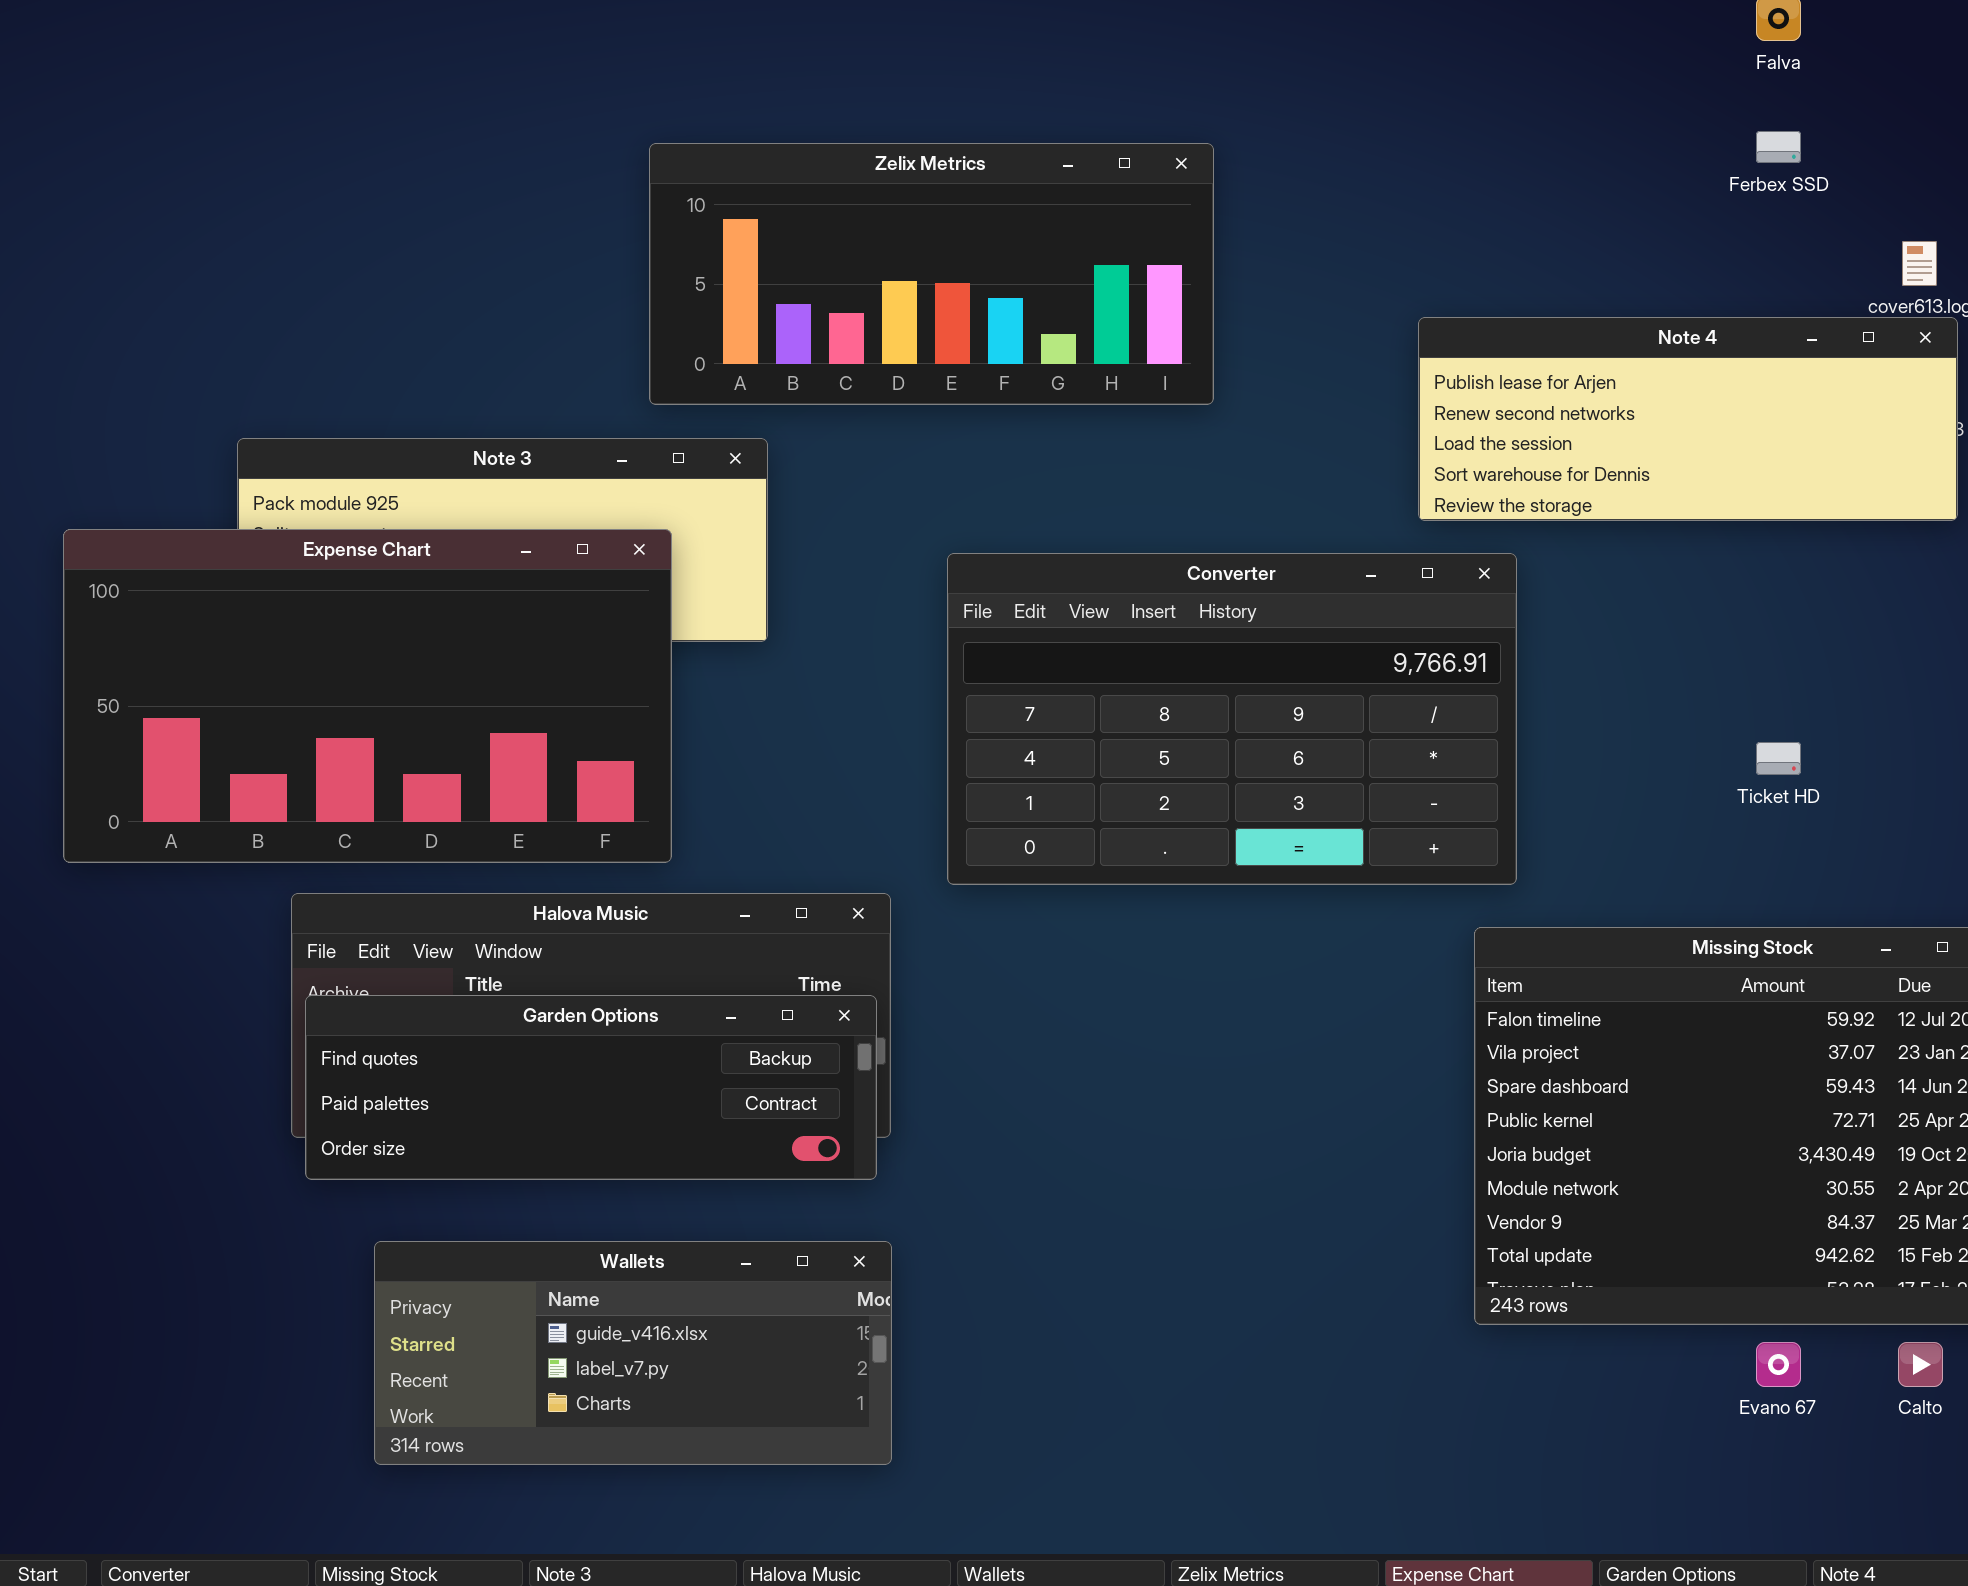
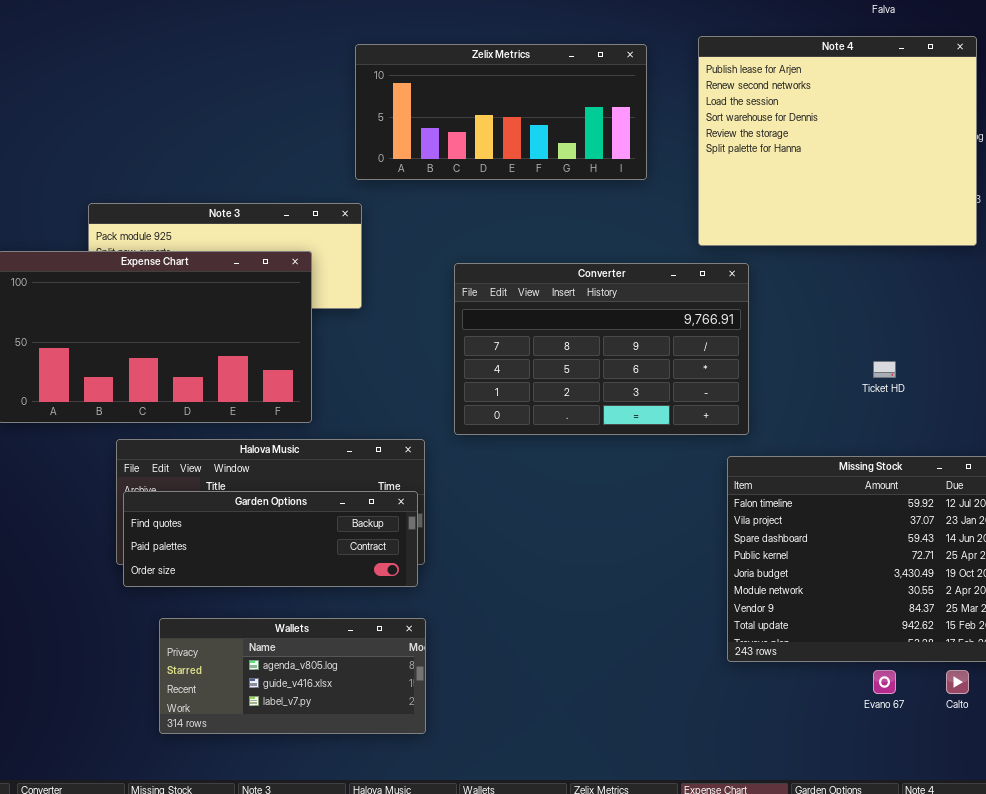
Zelix Metrics: [649,143,1214,405] -> [355,44,647,180], moved
Note 4: [1418,317,1958,521] -> [698,36,977,246], resized
Wallets: [374,1241,892,1465] -> [159,618,426,734], scrolled up 1 row

